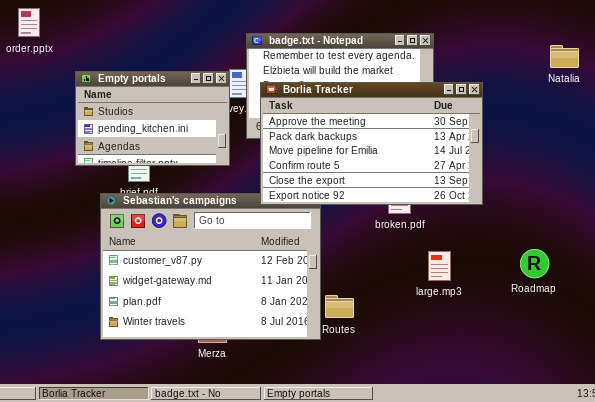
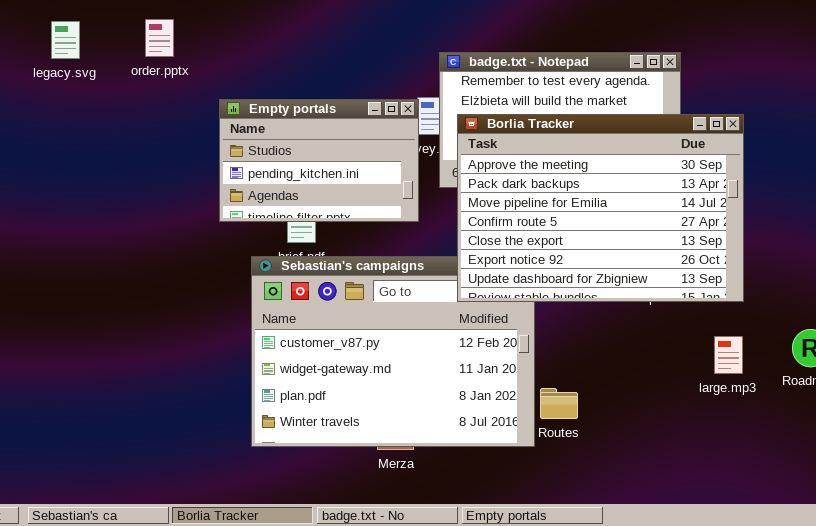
Borlia Tracker: [260,82,483,205] -> [457,114,744,302], resized
large.mp3: [428,251,451,281] -> [714,336,743,374], moved

